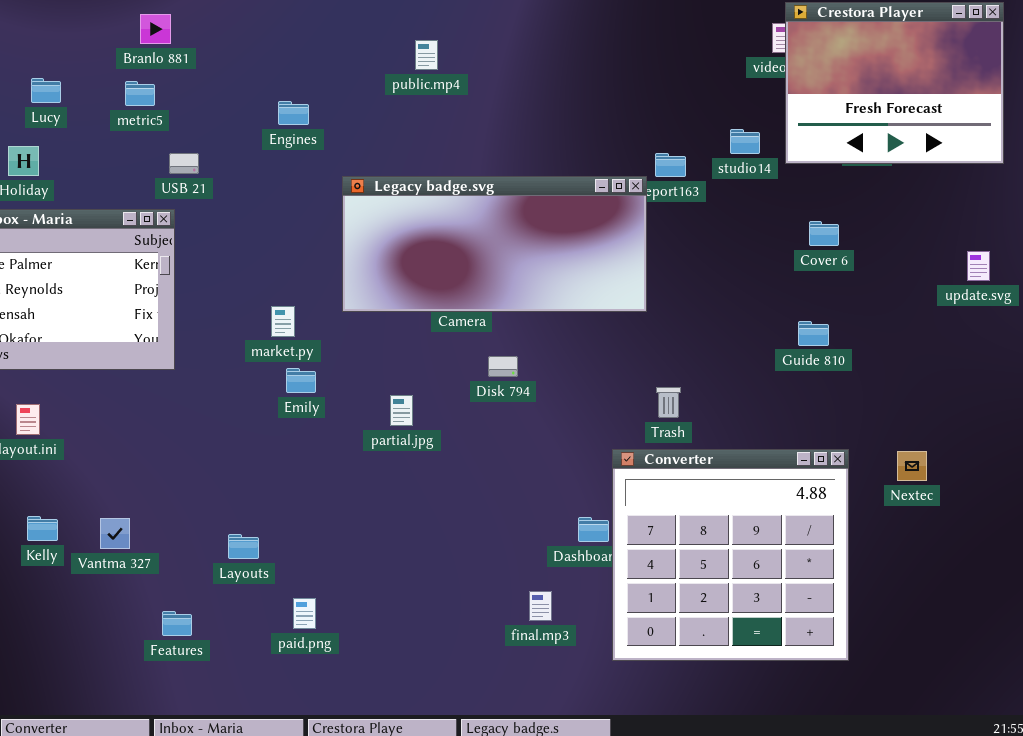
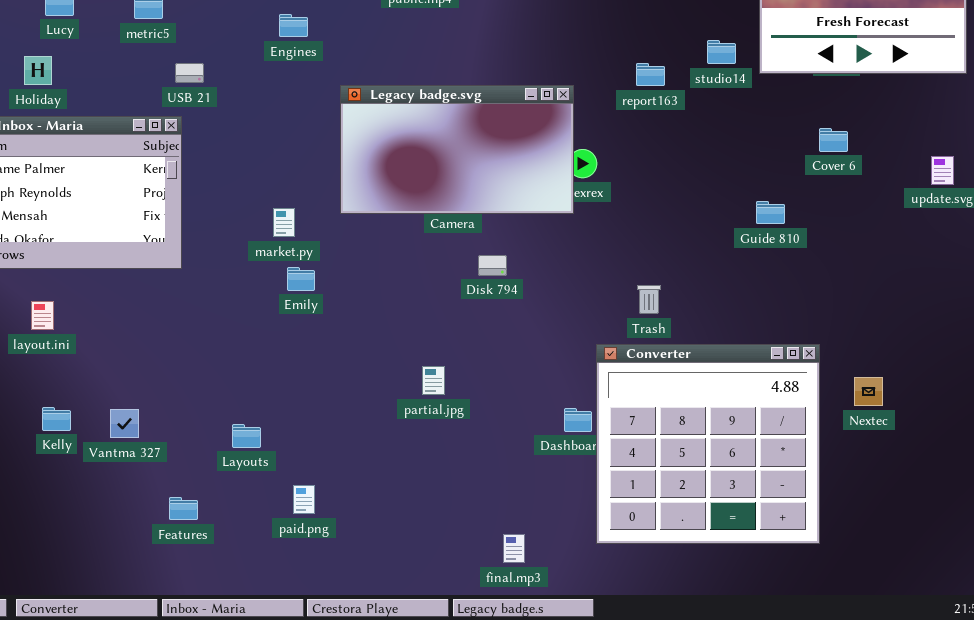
Legacy badge.svg: [342,176,647,312] -> [340,85,574,214], resized
Cover 6: [809,221,839,246] -> [819,128,848,152], moved
Guide 810: [798,321,829,346] -> [756,201,785,224], moved
partial.jpg: [390,395,413,426] -> [422,366,445,395], moved
Nextec: [897,451,927,481] -> [854,377,883,406], moved
final.mp3: [529,591,552,621] -> [503,534,525,563], moved

